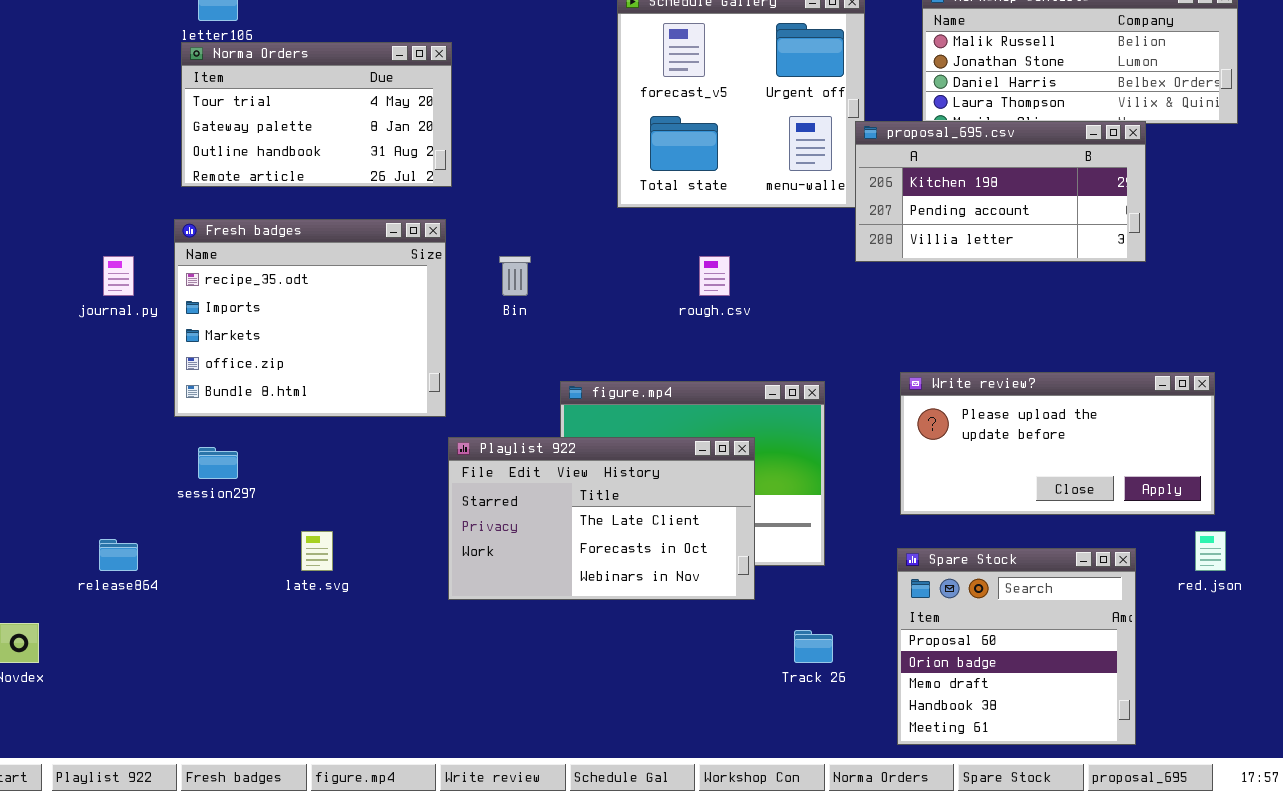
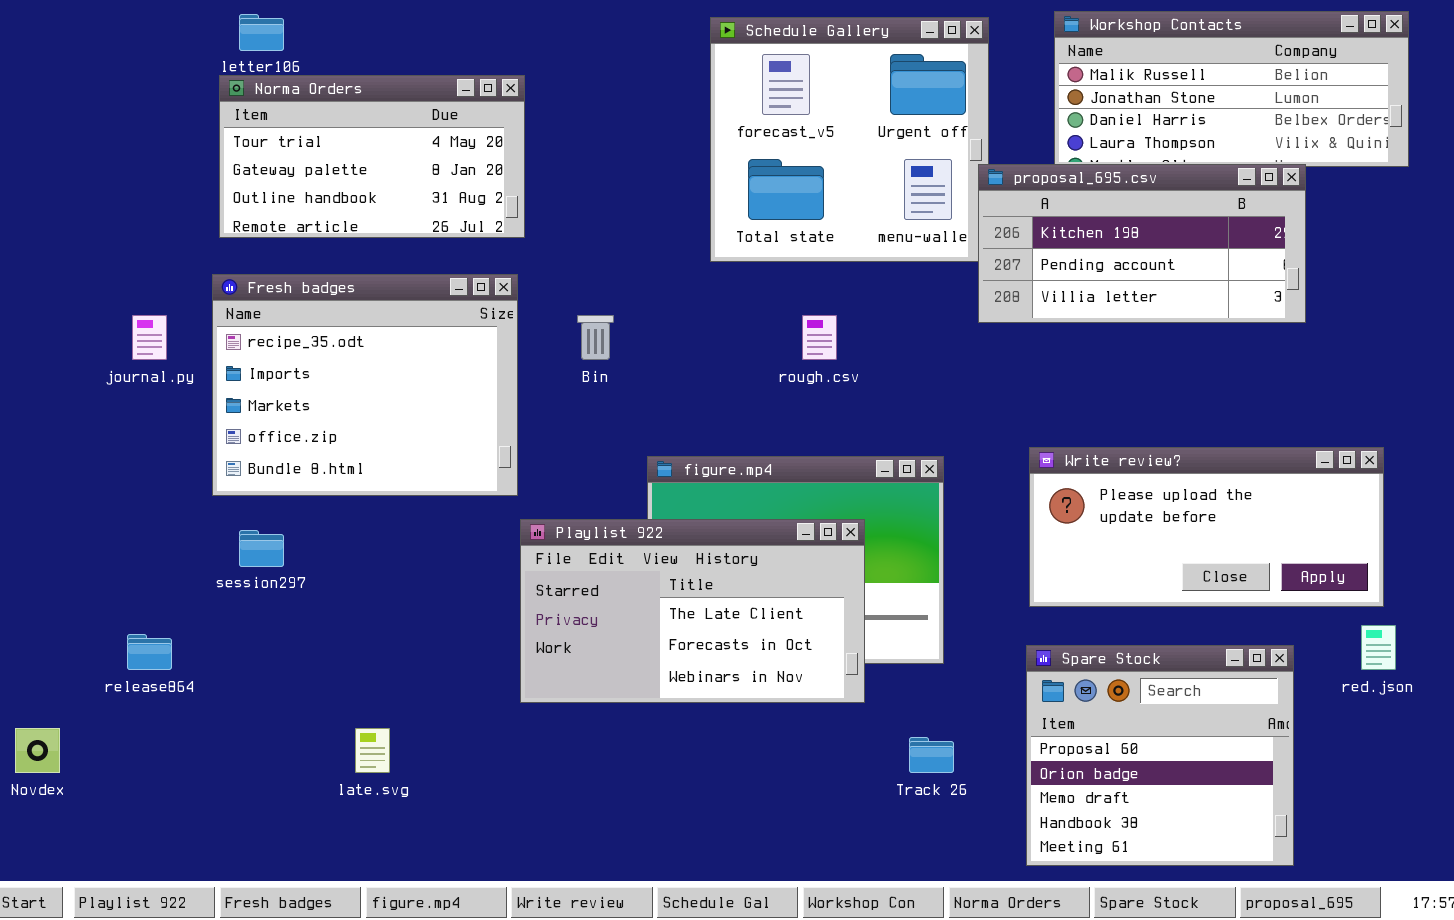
late.svg: [301,531,333,571] -> [355,728,390,773], moved

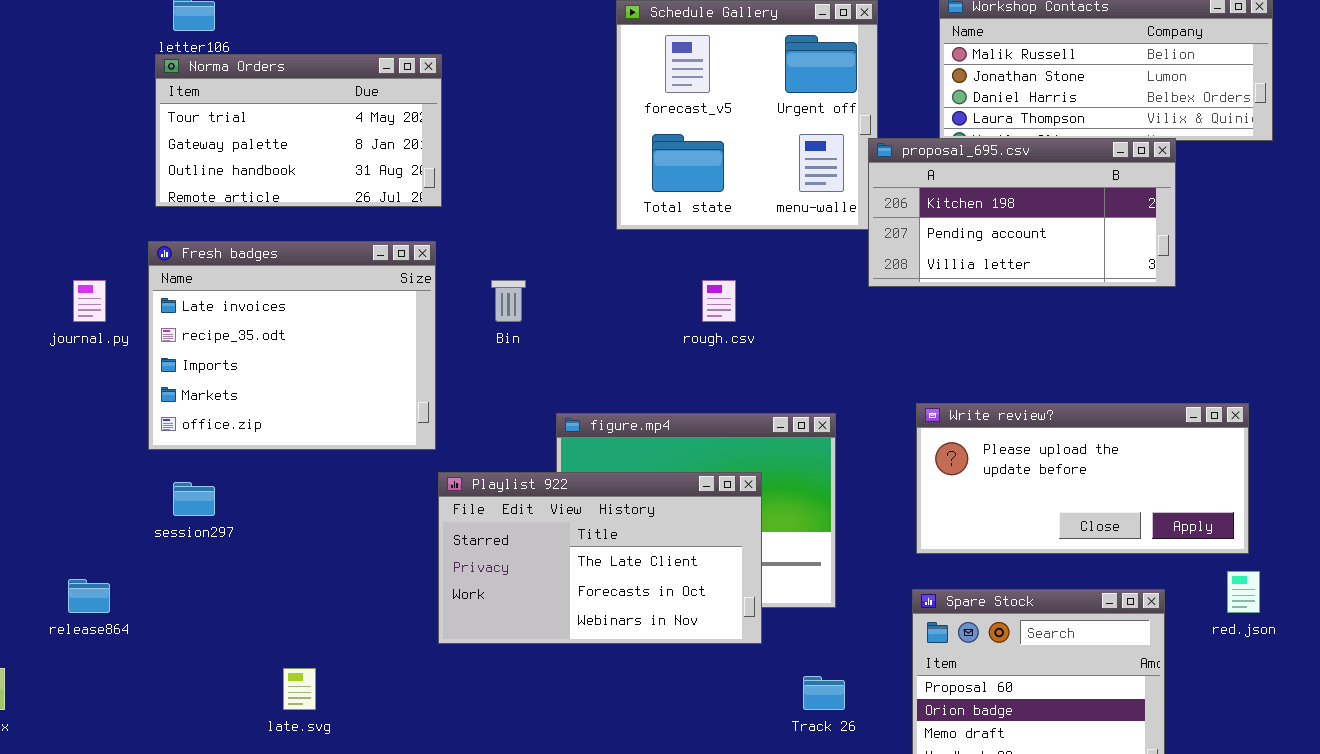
Fresh badges: [212,274,518,496] -> [148,241,436,450], scrolled up 1 row

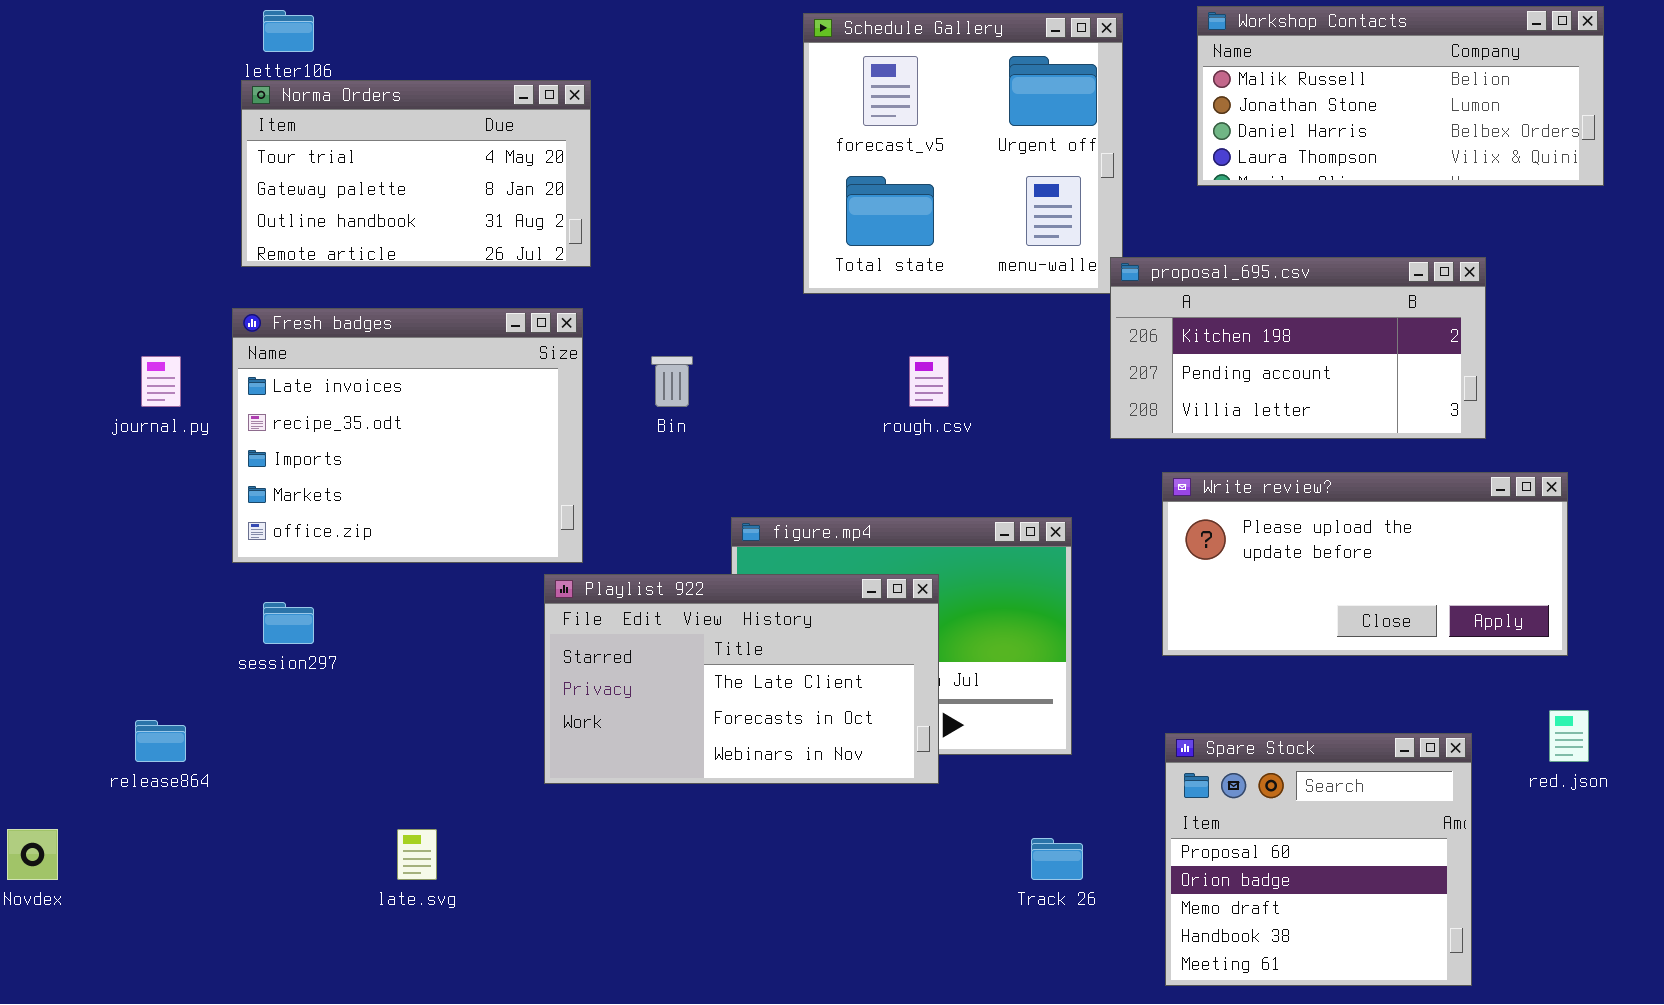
proposal_695.csv: [868,138,1176,287] -> [1110,257,1486,439], moved
Write review?: [916,403,1249,554] -> [1162,472,1568,656], moved
Playlist 922: [438,472,762,644] -> [544,574,939,784], moved

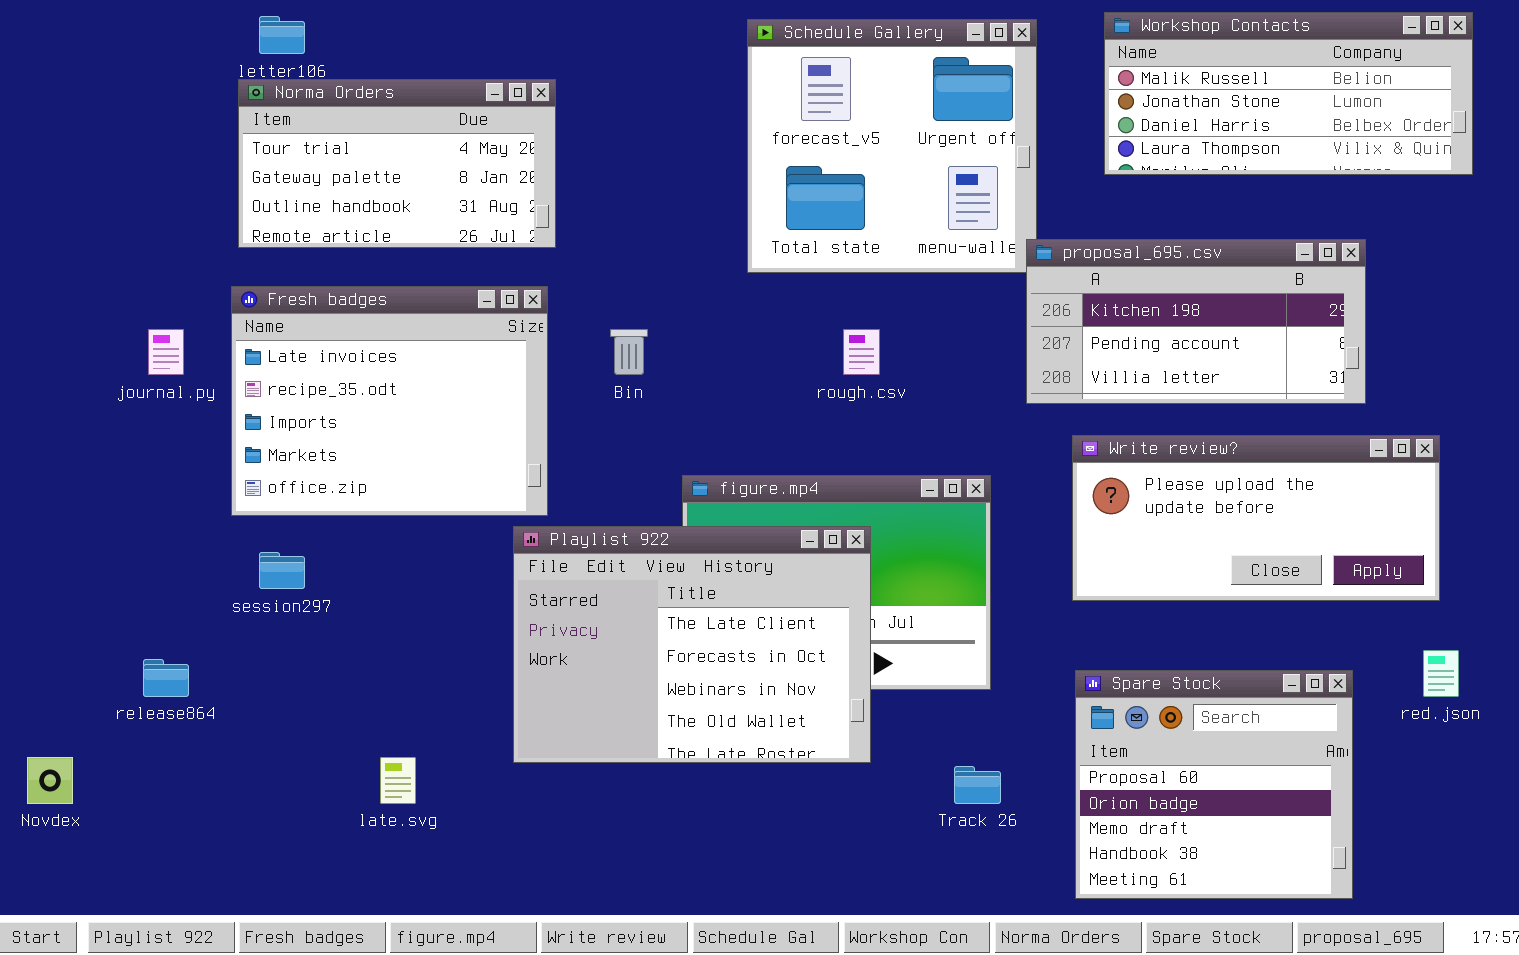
Playlist 922: [544,574,939,784] -> [513,526,871,763], resized

